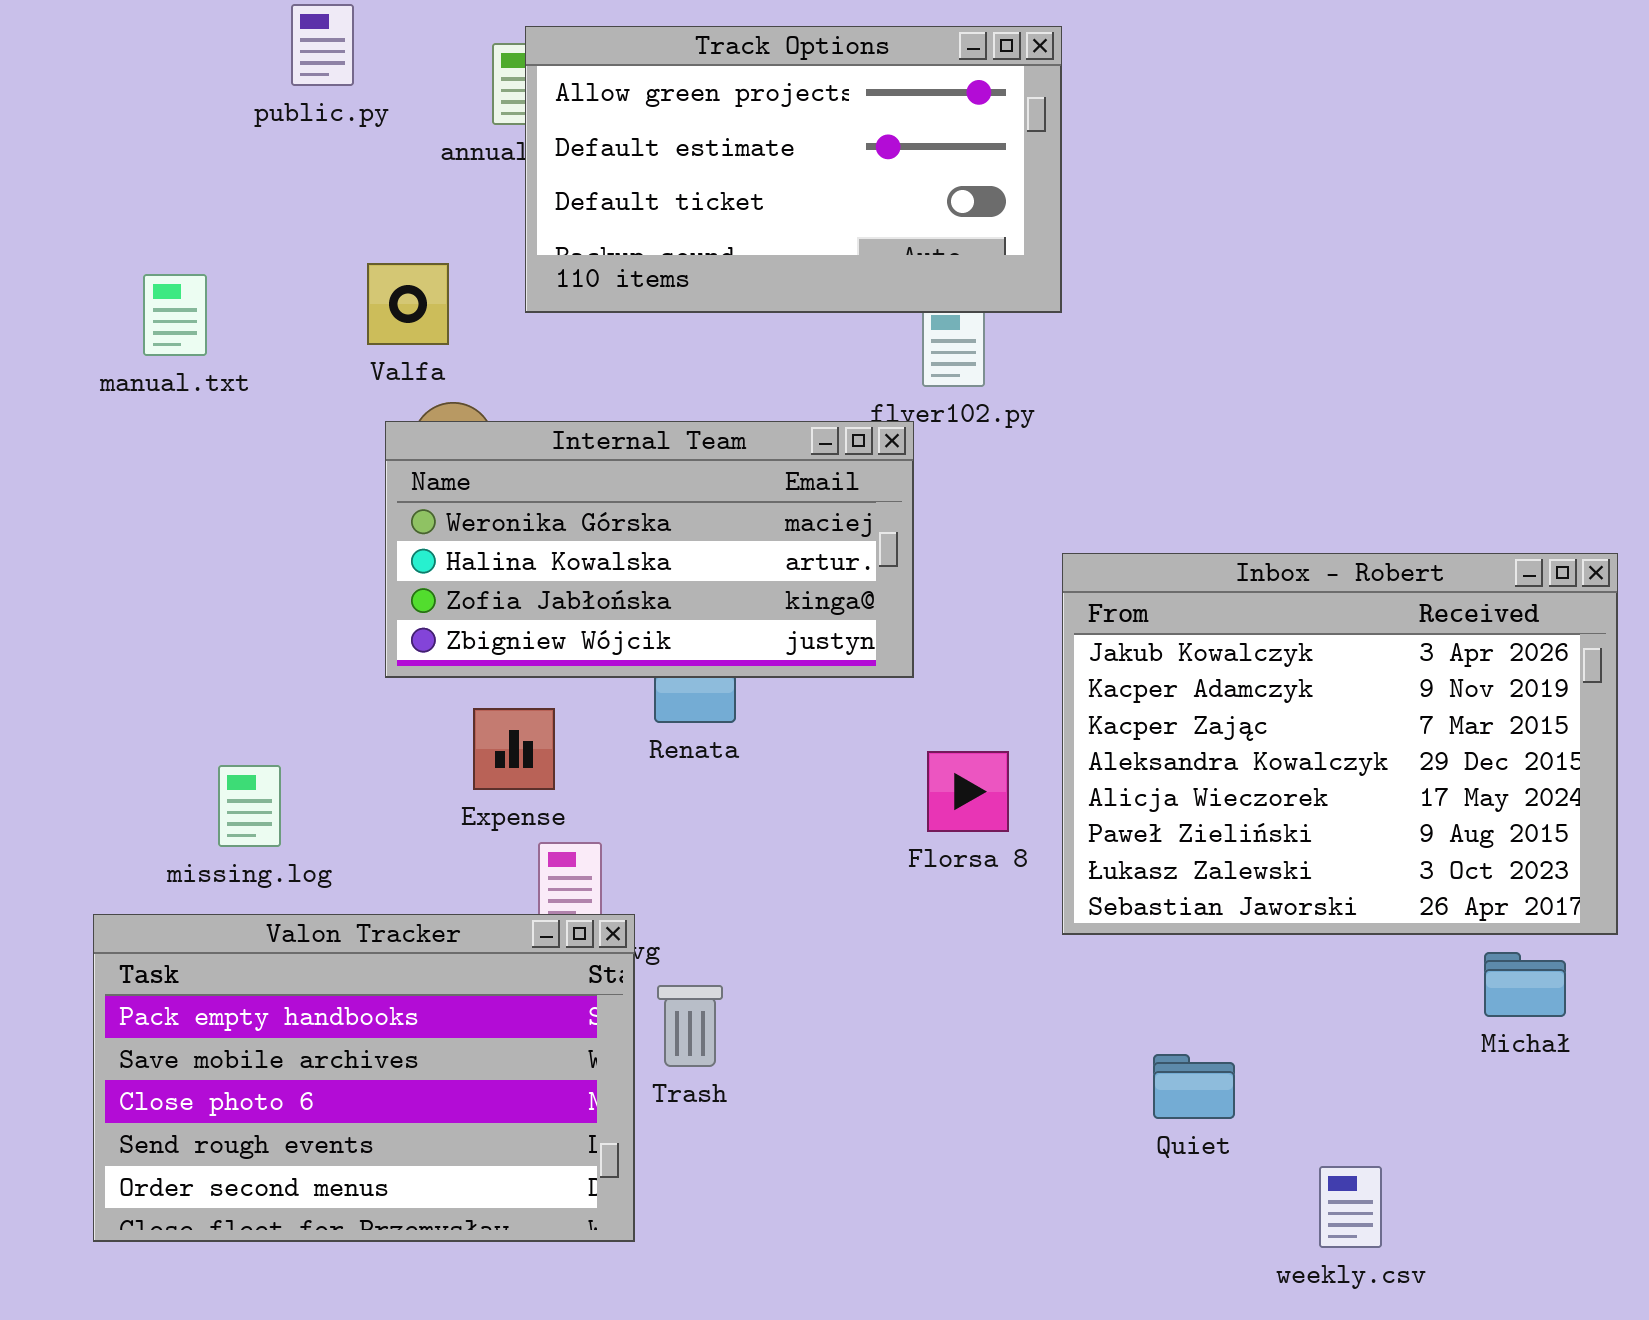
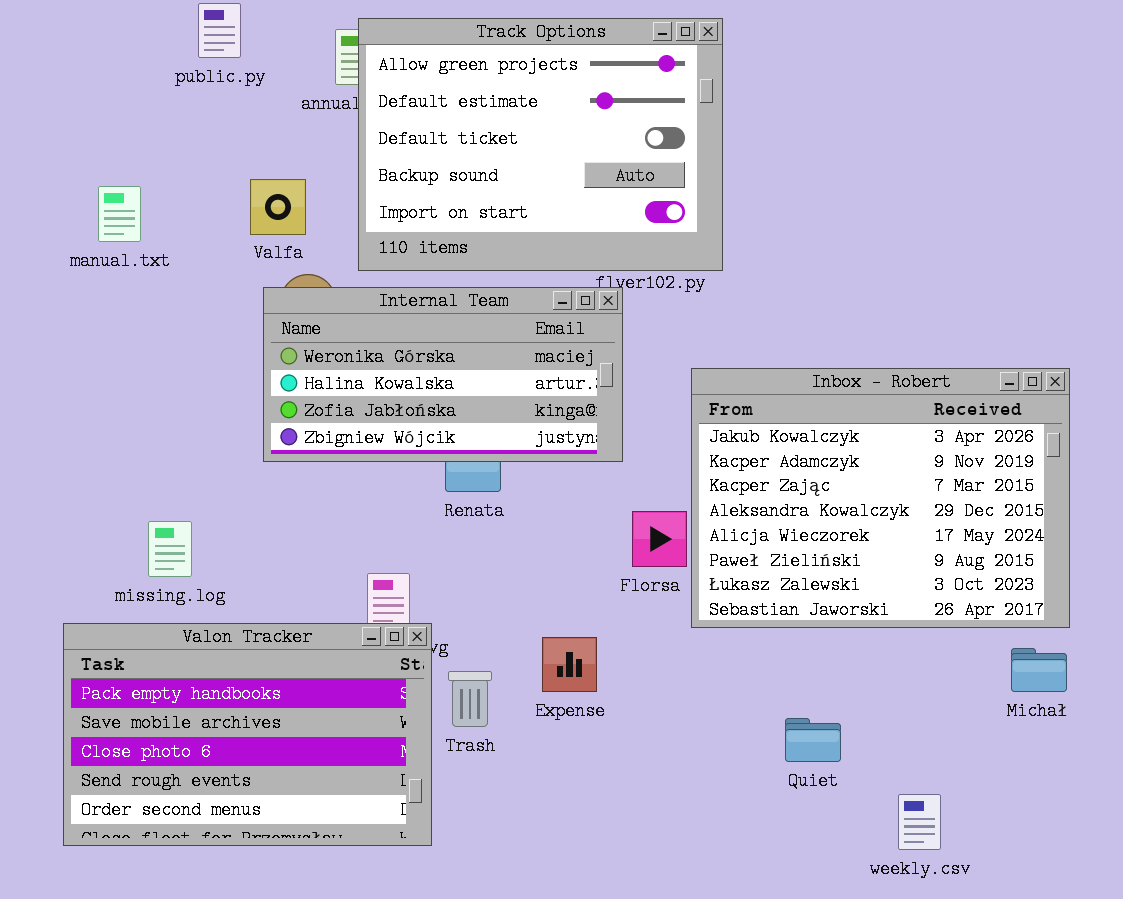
Track Options: [525,26,1062,313] -> [358,18,723,271], resized
Inbox - Robert: [1062,553,1618,935] -> [691,368,1070,628], moved
Expense: [473,708,555,790] -> [542,637,597,692], moved

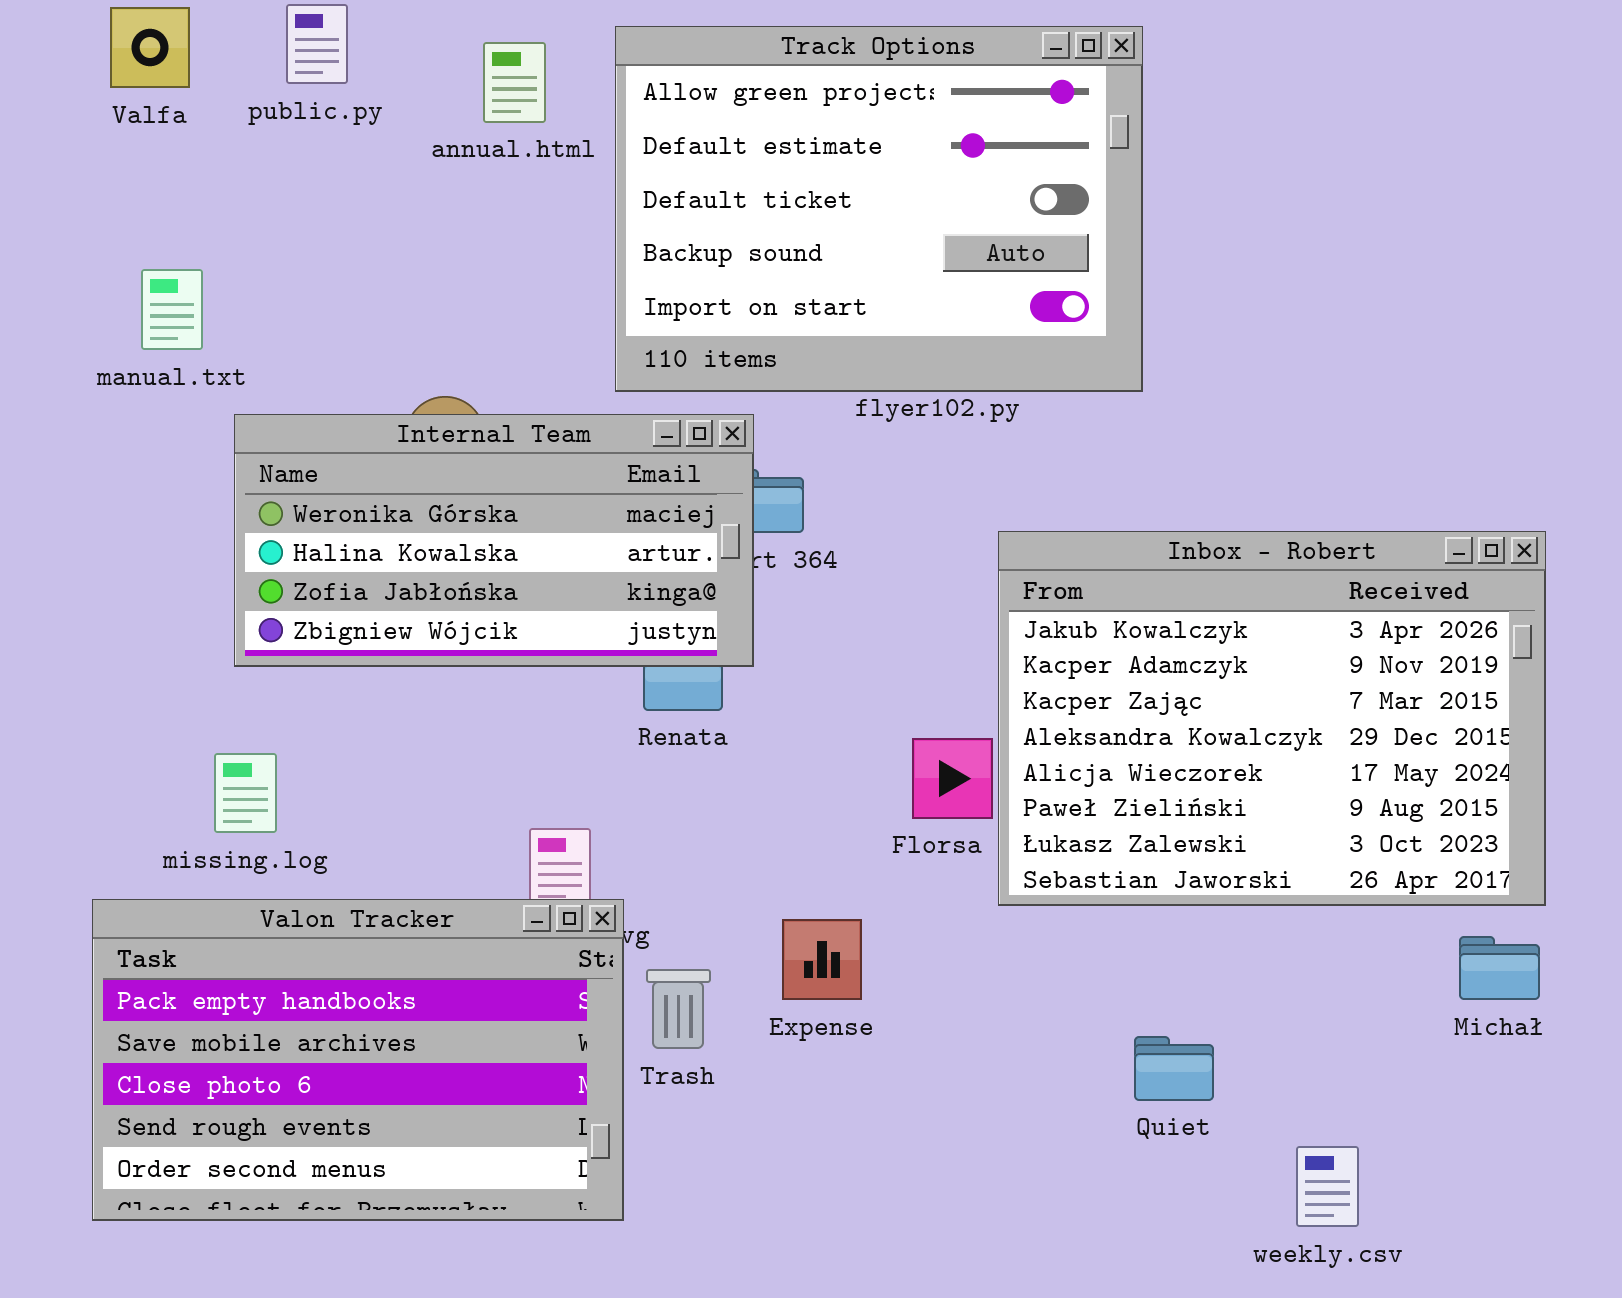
Track Options: [358,18,723,271] -> [615,26,1143,392], moved
Valfa: [250,179,306,235] -> [110,7,190,88], moved
Internal Team: [263,287,623,462] -> [234,414,754,667], moved

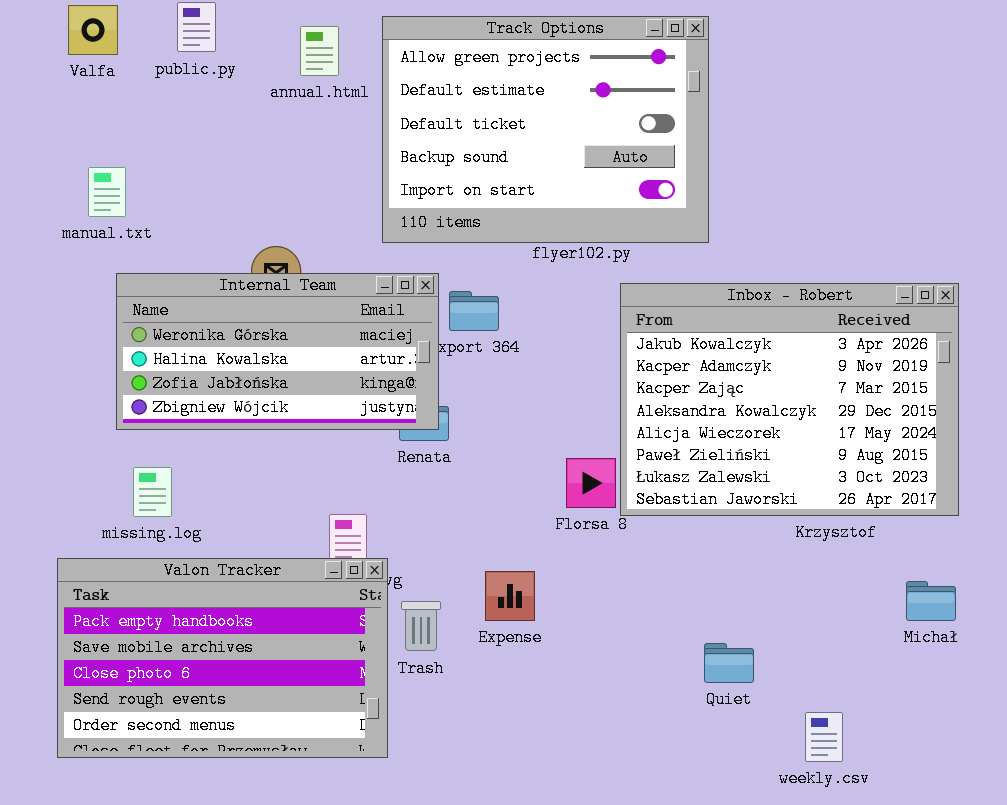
Internal Team: [234,414,754,667] -> [116,273,439,430], moved
Inbox - Robert: [998,531,1546,906] -> [620,283,959,516], moved

